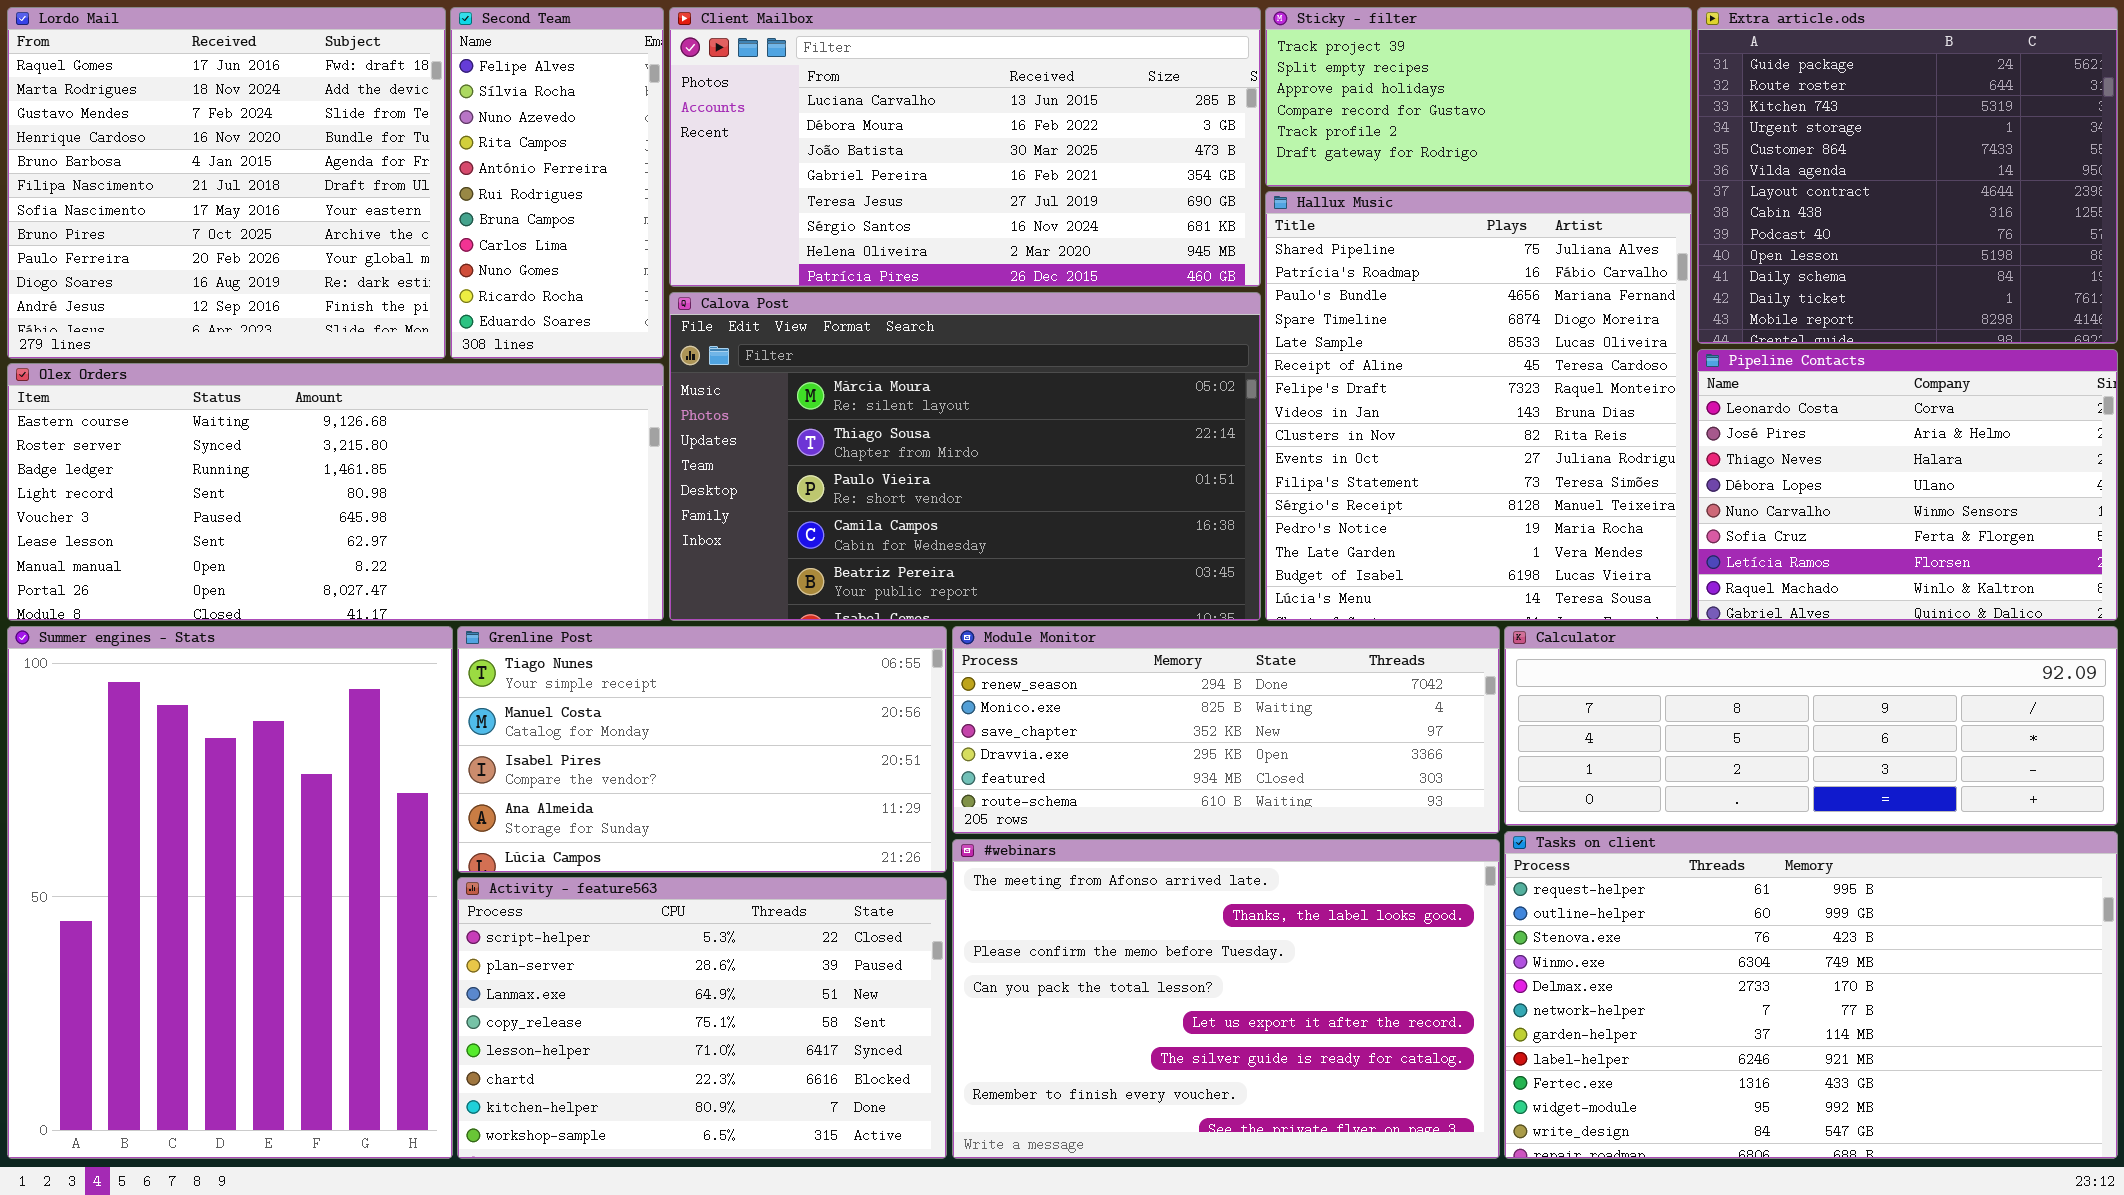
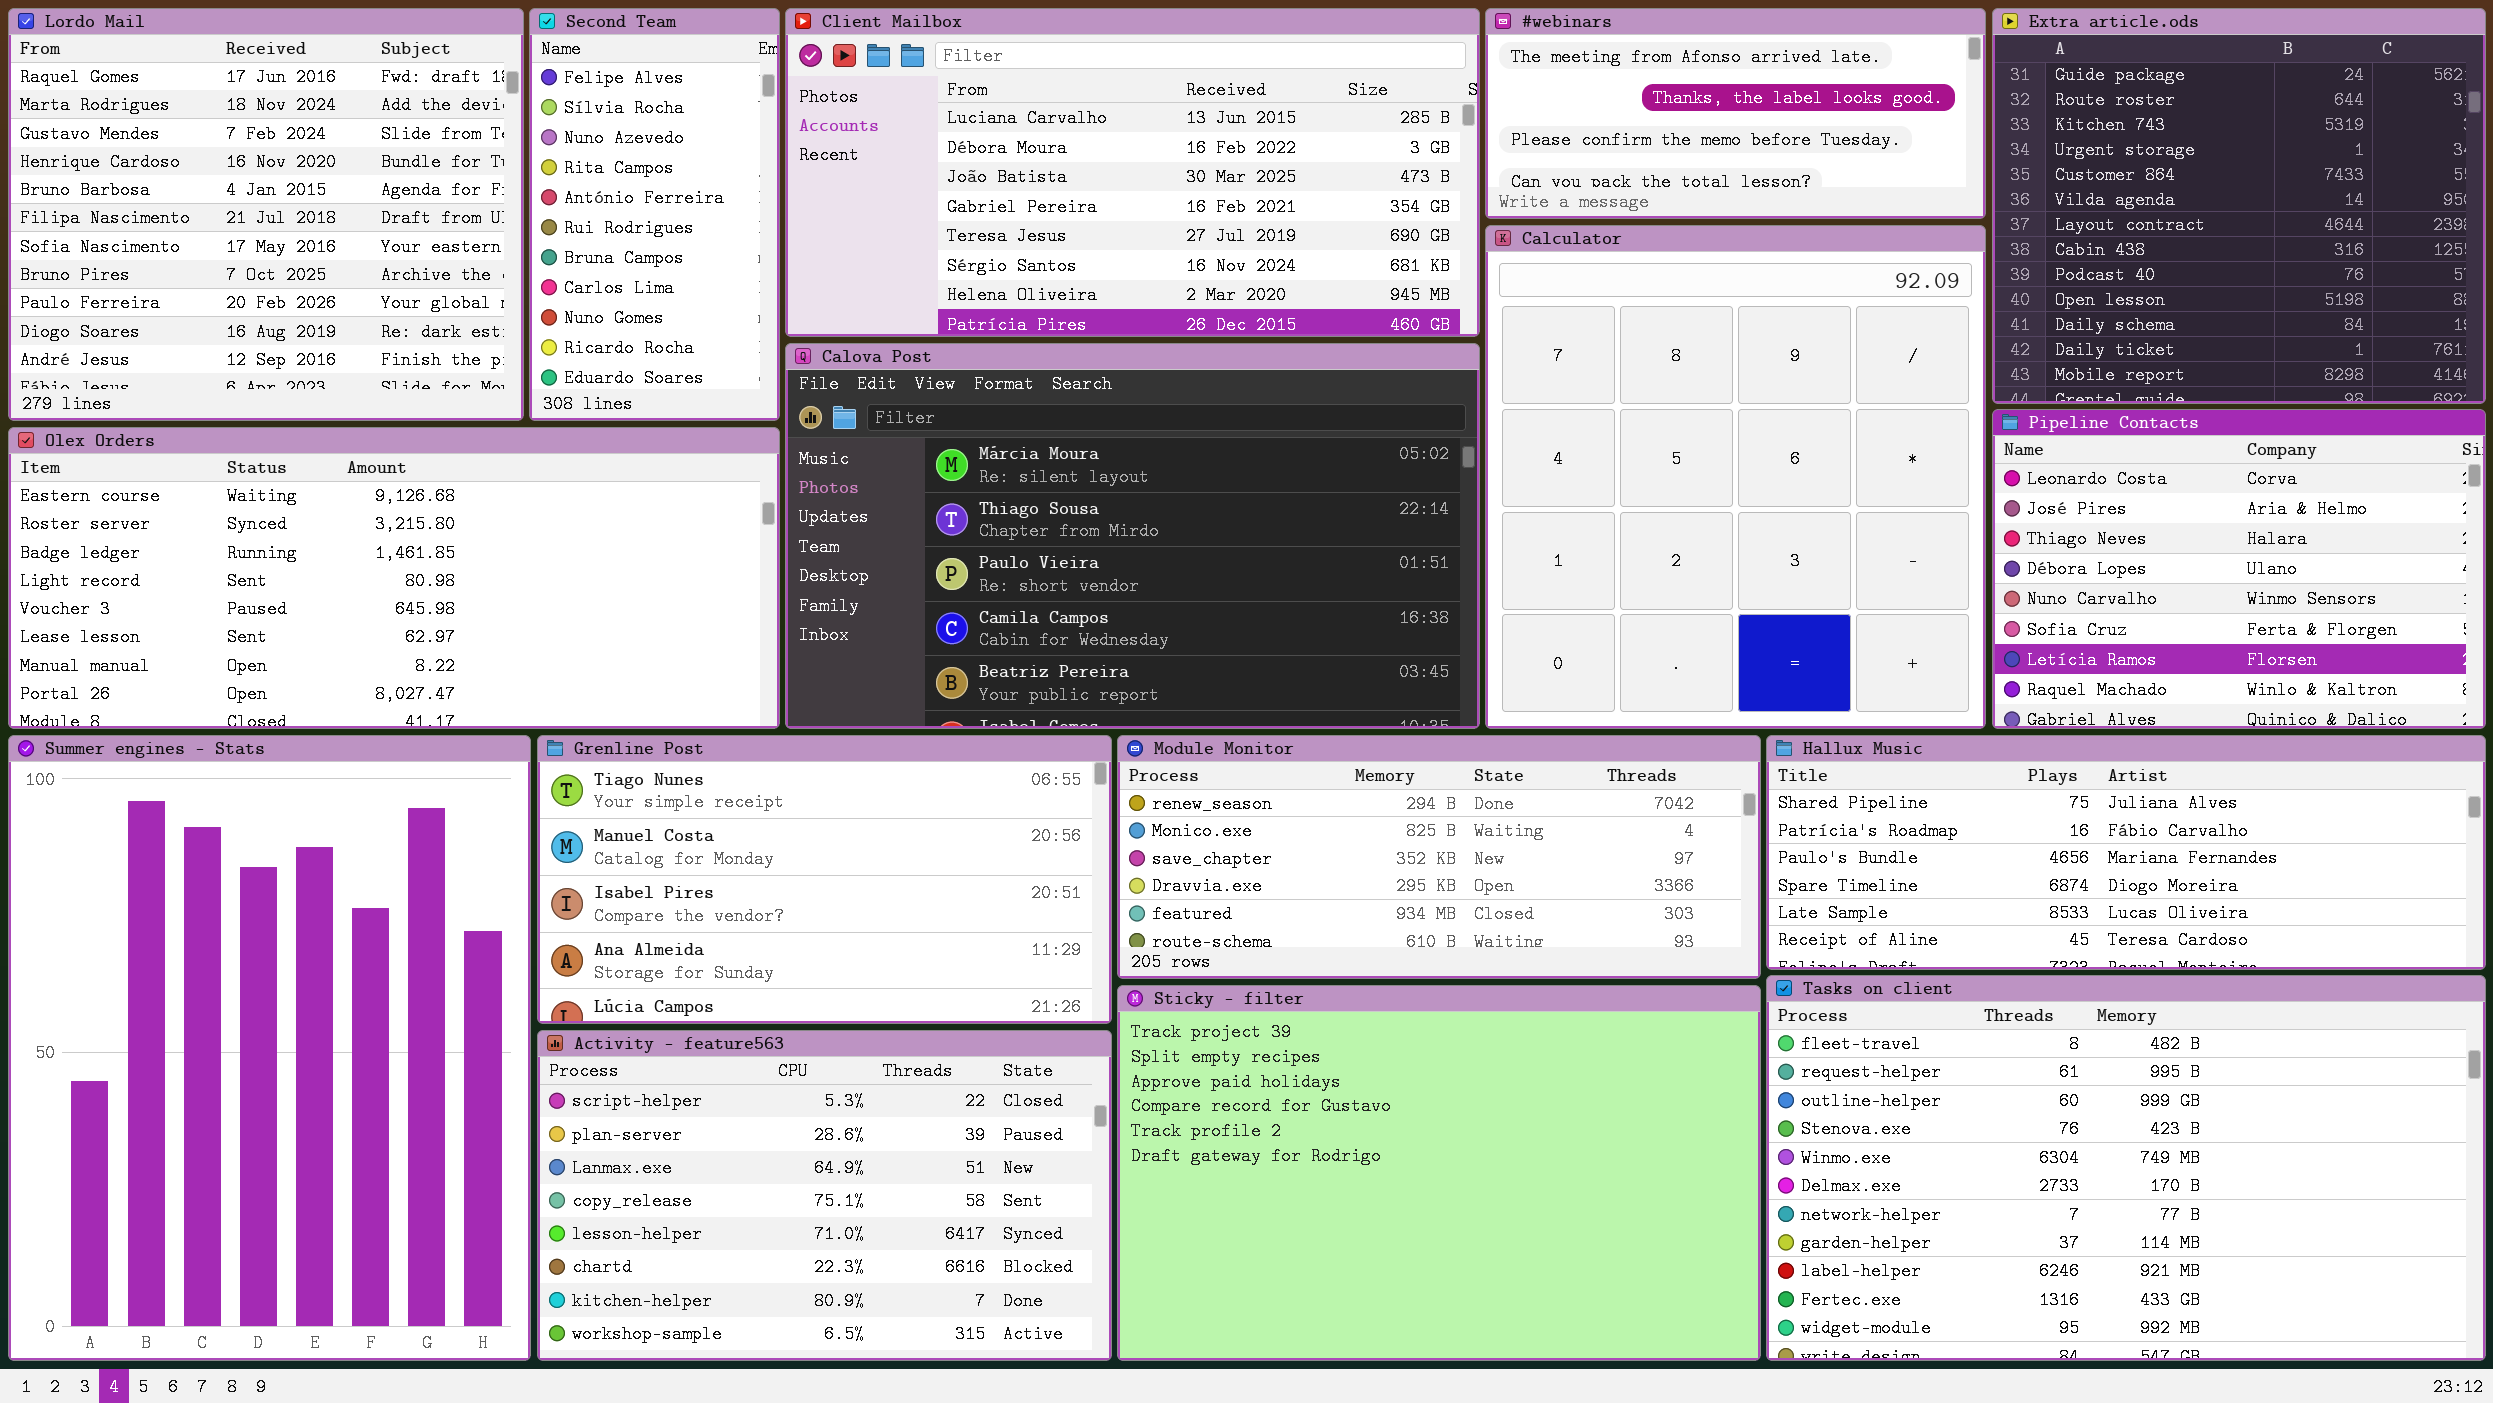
Sticky - filter: [1265,7,1692,187] -> [1117,985,1761,1361], moved, resized
Hallux Music: [1265,191,1692,621] -> [1766,735,2486,970], moved, resized
Calculator: [1504,626,2118,826] -> [1485,225,1986,729], moved, resized
Tasks on client: [1504,831,2118,1159] -> [1766,975,2486,1361], scrolled up 1 row
#webinars: [952,839,1500,1159] -> [1485,8,1986,219], moved, resized

